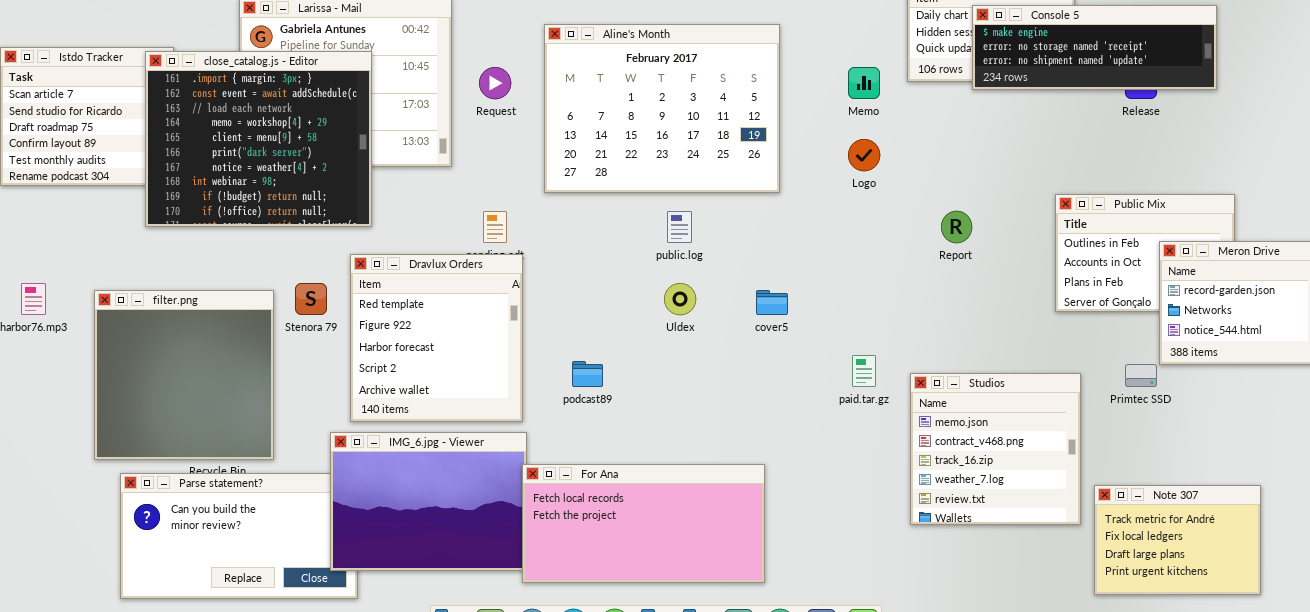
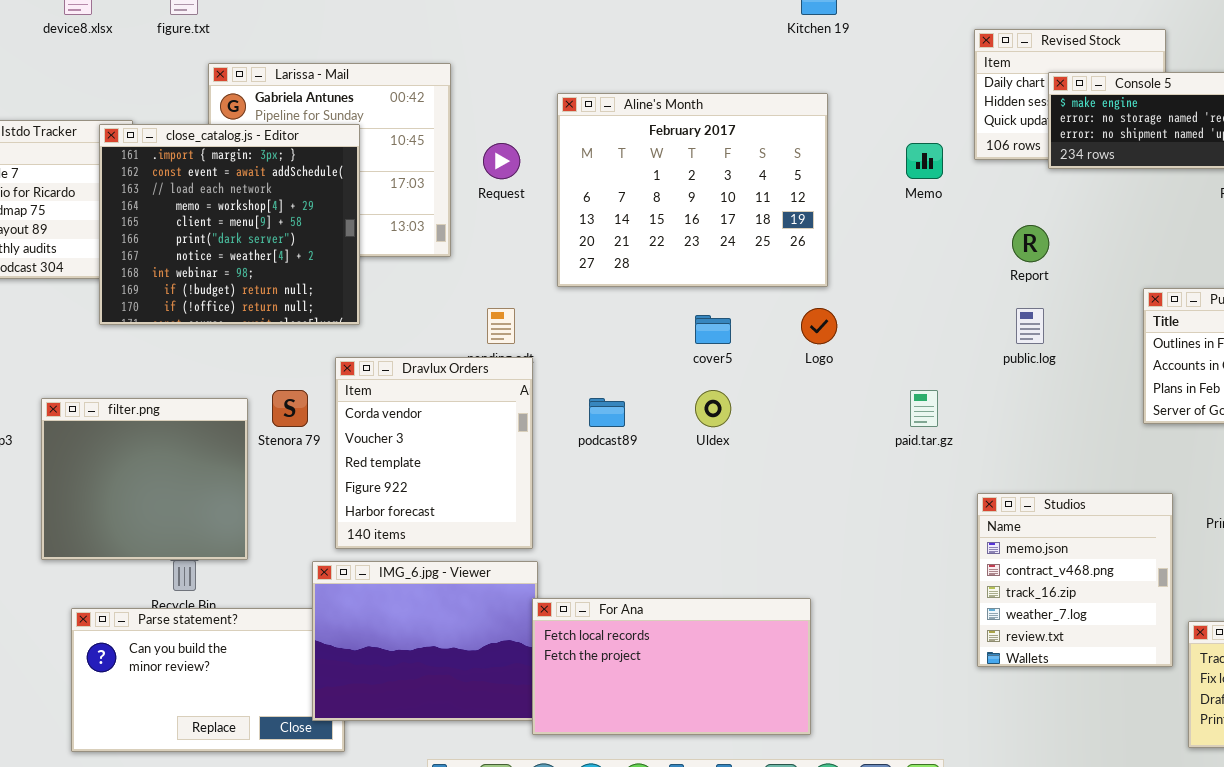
Logo: [848,139,880,171] -> [801,308,837,344], moved
public.log: [667,211,692,243] -> [1016,308,1044,344], moved
Report: [941,211,972,243] -> [1012,225,1049,262], moved
Dravlux Orders: [350,254,523,422] -> [335,357,533,549], scrolled up 2 rows
cover5: [756,290,788,315] -> [695,315,731,344], moved
filter.png: [94,290,274,460] -> [41,398,248,560], resized
paid.tar.gz: [852,355,876,387] -> [910,390,938,427], moved
podcast89: [572,361,603,387] -> [589,398,625,427], moved

